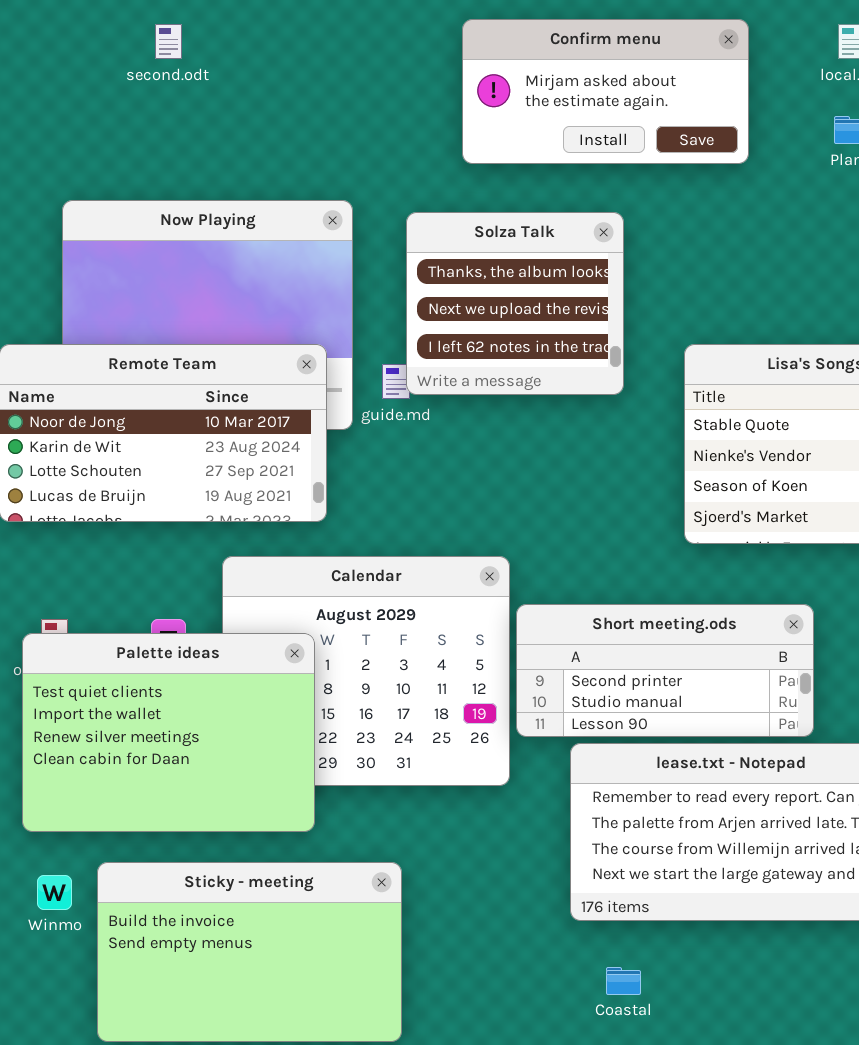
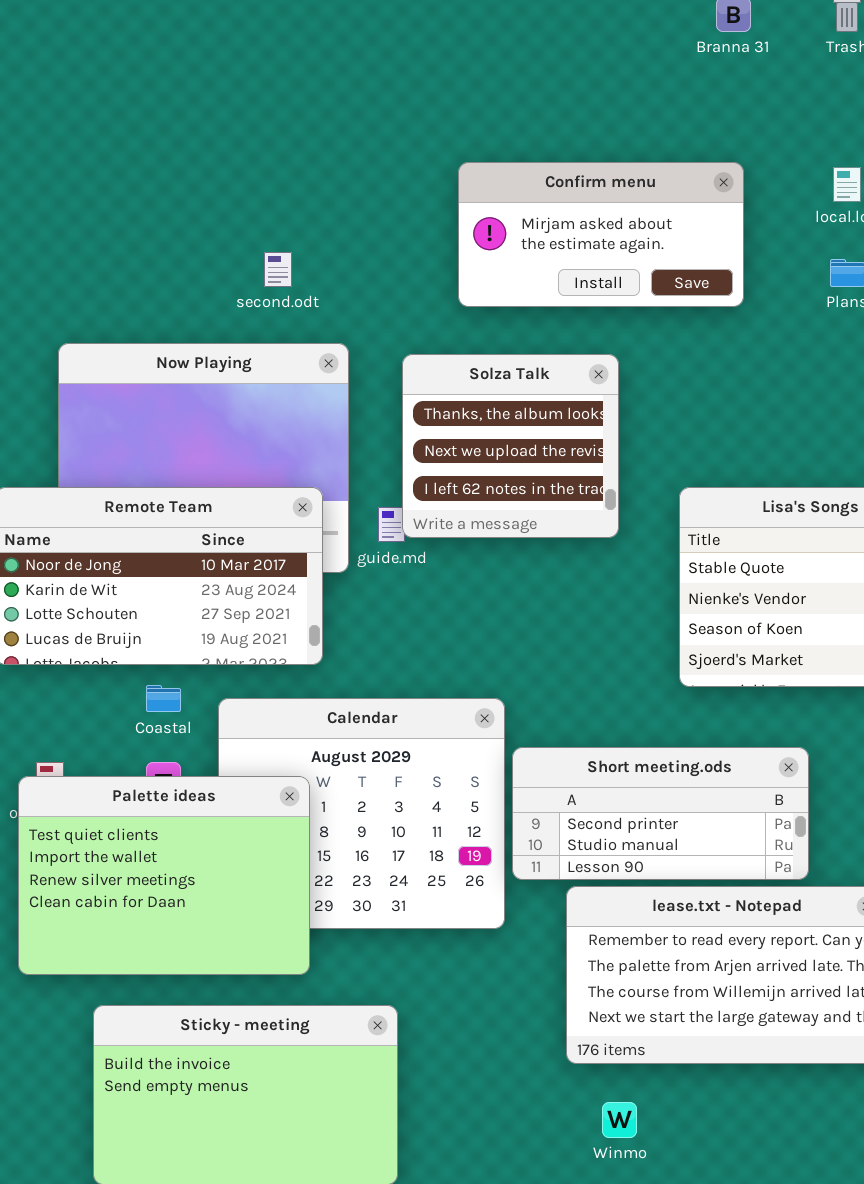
second.odt: [155,24,182,59] -> [264,252,292,287], moved
Winmo: [37,875,72,910] -> [602,1102,637,1138], moved
Coastal: [606,967,641,995] -> [146,685,181,712], moved

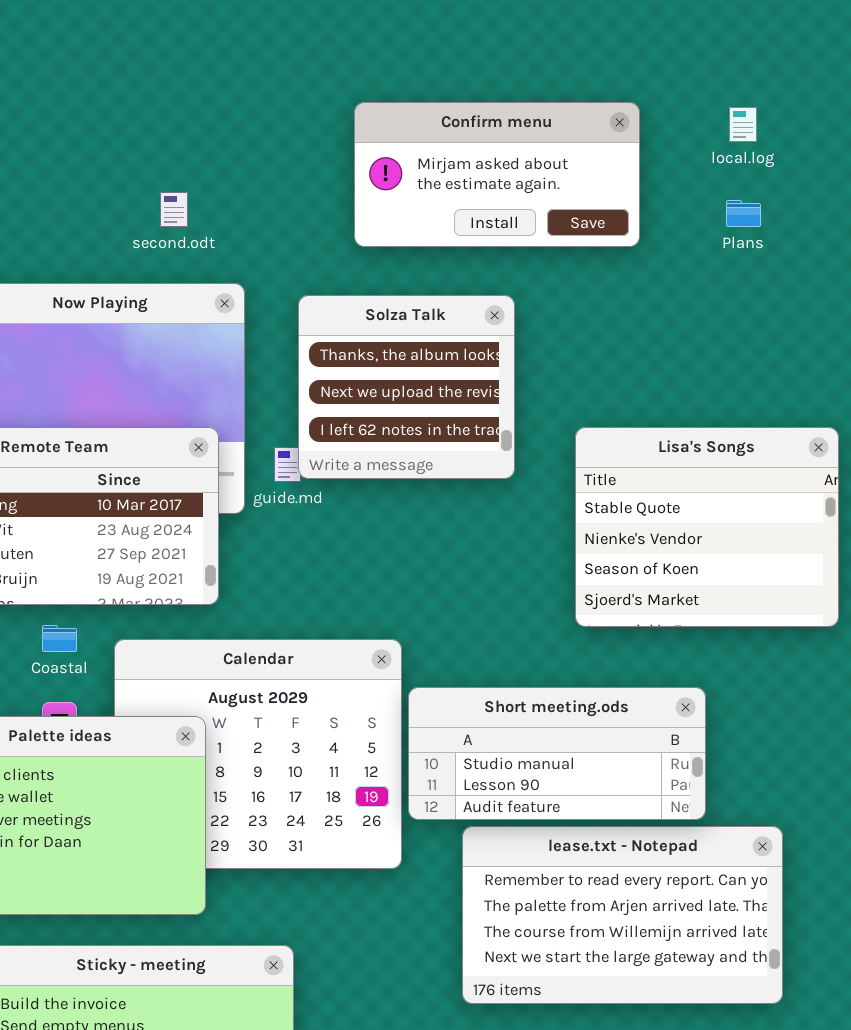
Short meeting.ods: [512,747,809,880] -> [408,687,706,820], scrolled down 1 row

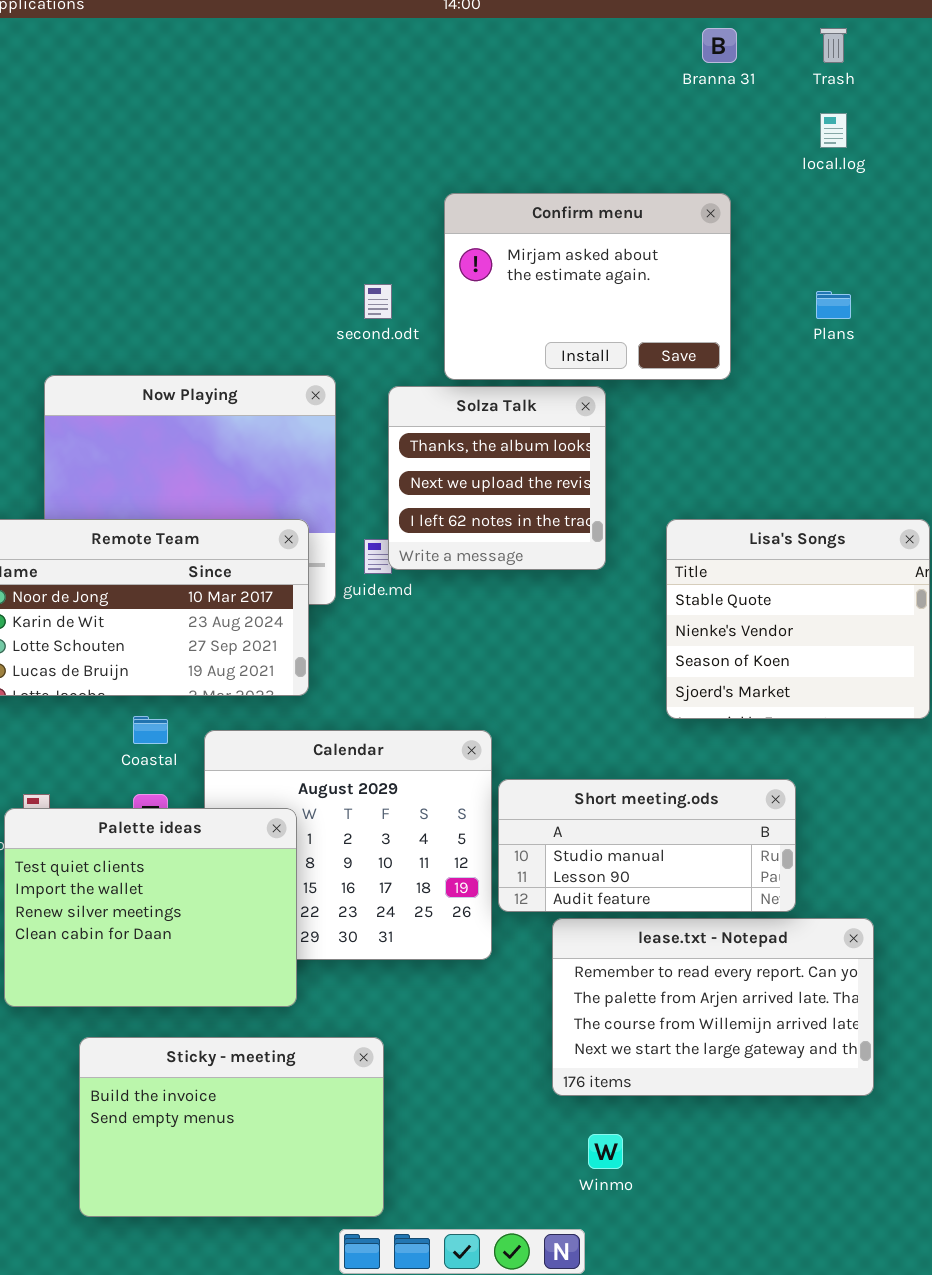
Confirm menu: [354,102,640,247] -> [444,193,731,380], resized
local.log: [729,107,757,142] -> [820,113,847,148], moved
second.odt: [160,192,188,227] -> [364,284,392,319], moved

